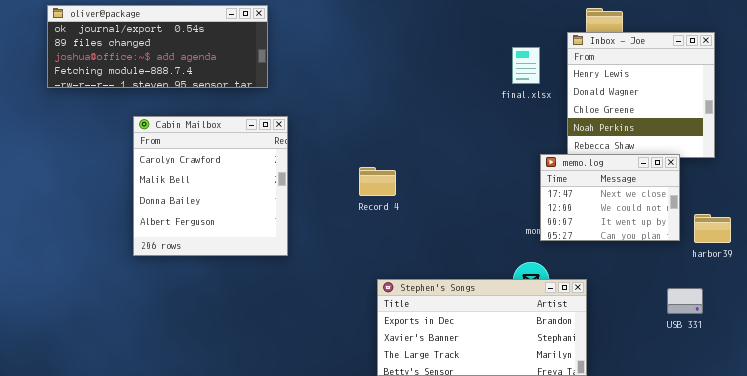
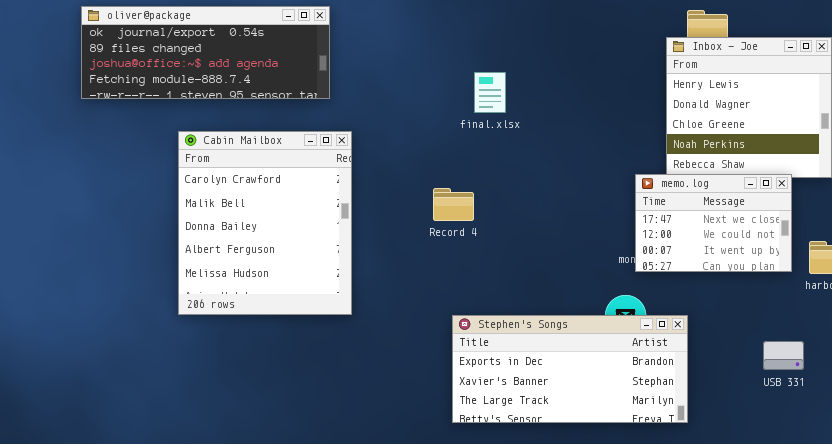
final.xlsx: [512,47,540,84] -> [474,72,506,113], moved
Cabin Mailbox: [133,116,288,256] -> [178,131,352,315], resized
USB 331: [667,288,703,314] -> [763,341,804,370], moved

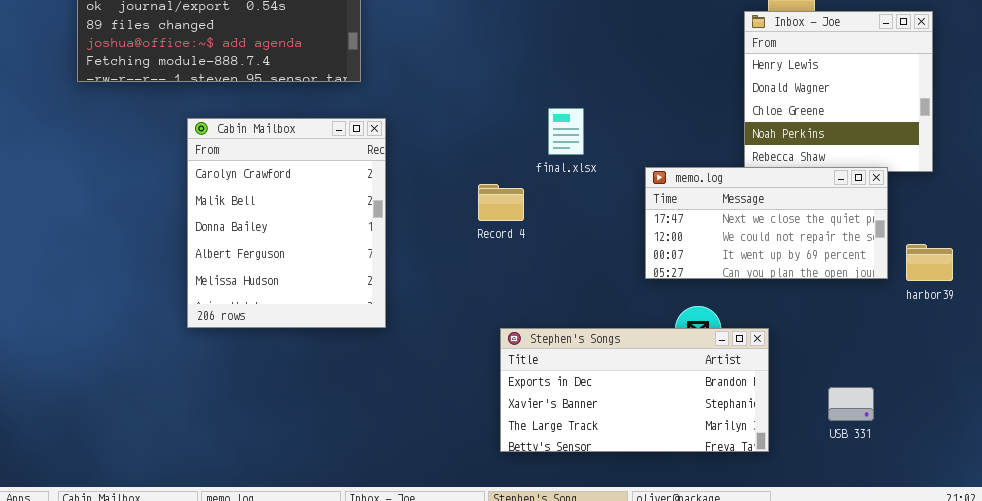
final.xlsx: [474,72,506,113] -> [548,108,584,155], moved
memo.log: [635,174,792,272] -> [645,167,888,279], resized
USB 331: [763,341,804,370] -> [828,387,874,421], moved

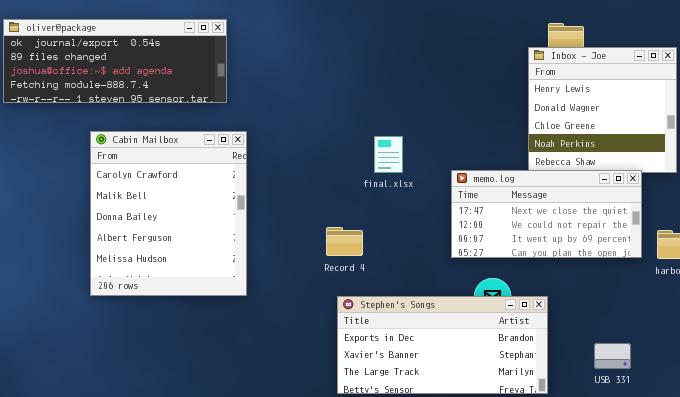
final.xlsx: [548,108,584,155] -> [374,136,403,173], moved
Record 4: [478,184,524,221] -> [326,227,363,256], moved

